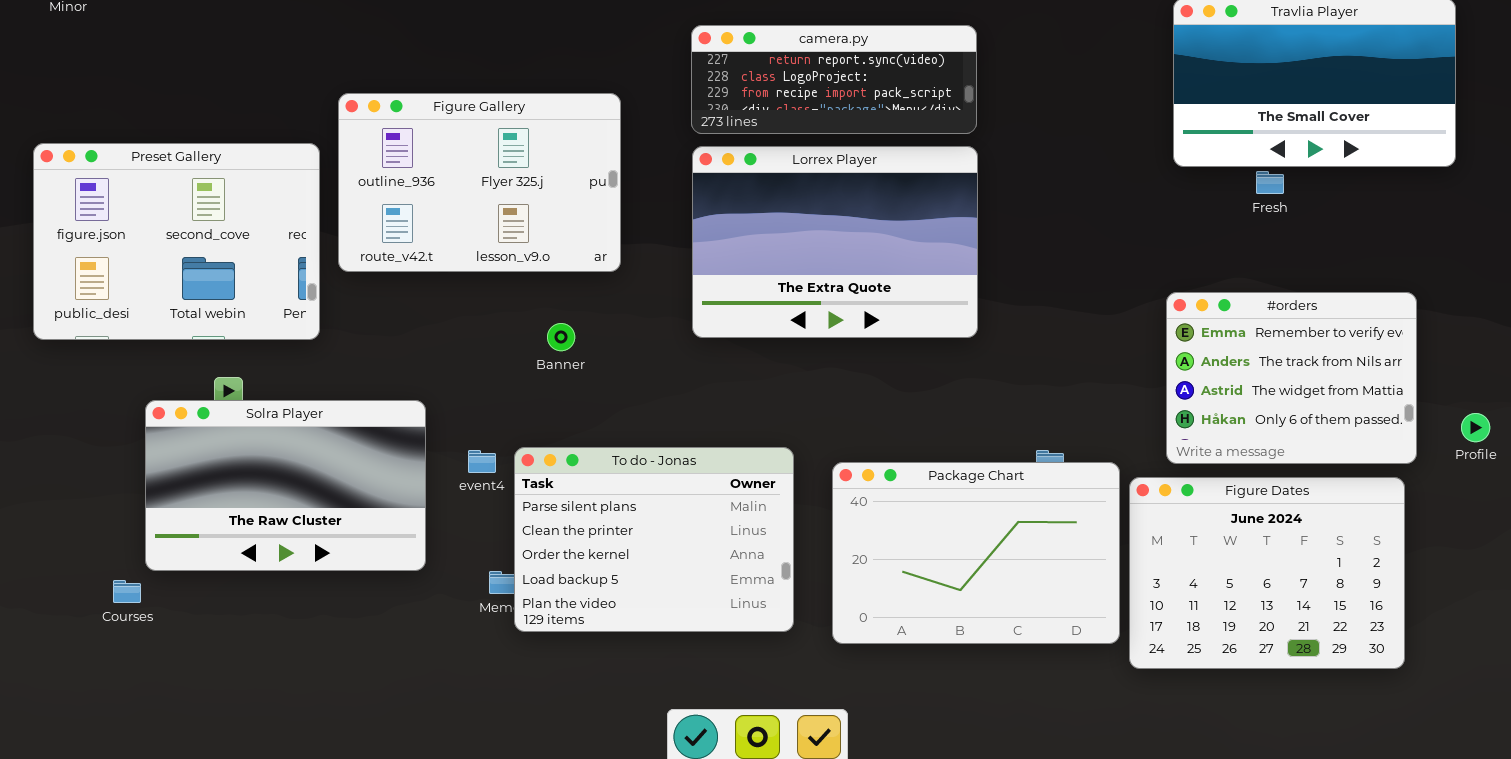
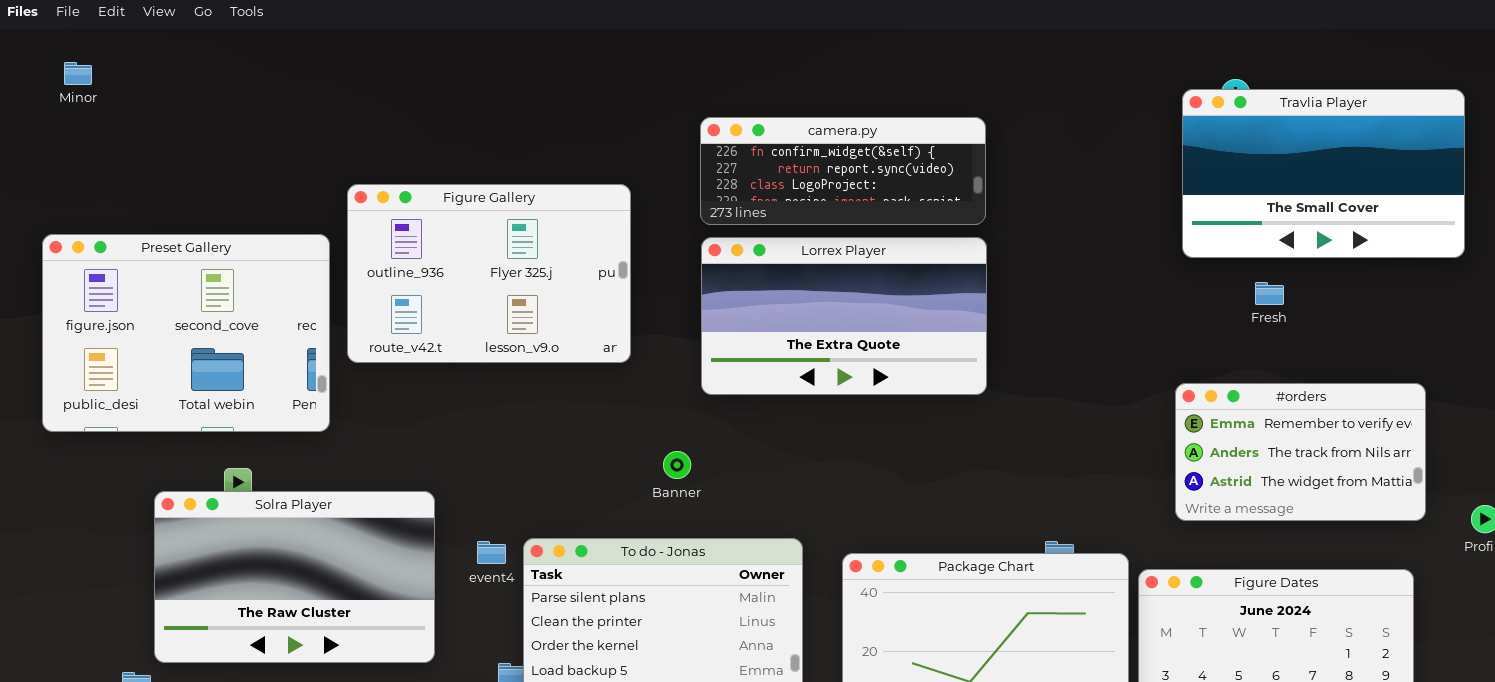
camera.py: [691,25,977,134] -> [700,117,986,225], scrolled up 1 row
Lorrex Player: [692,146,978,338] -> [701,237,987,395], resized
Fresh: [1256,171,1284,194] -> [1255,282,1284,305], moved
#orders: [1166,292,1417,464] -> [1175,383,1426,521], resized
Banner: [547,323,575,351] -> [663,451,691,479], moved

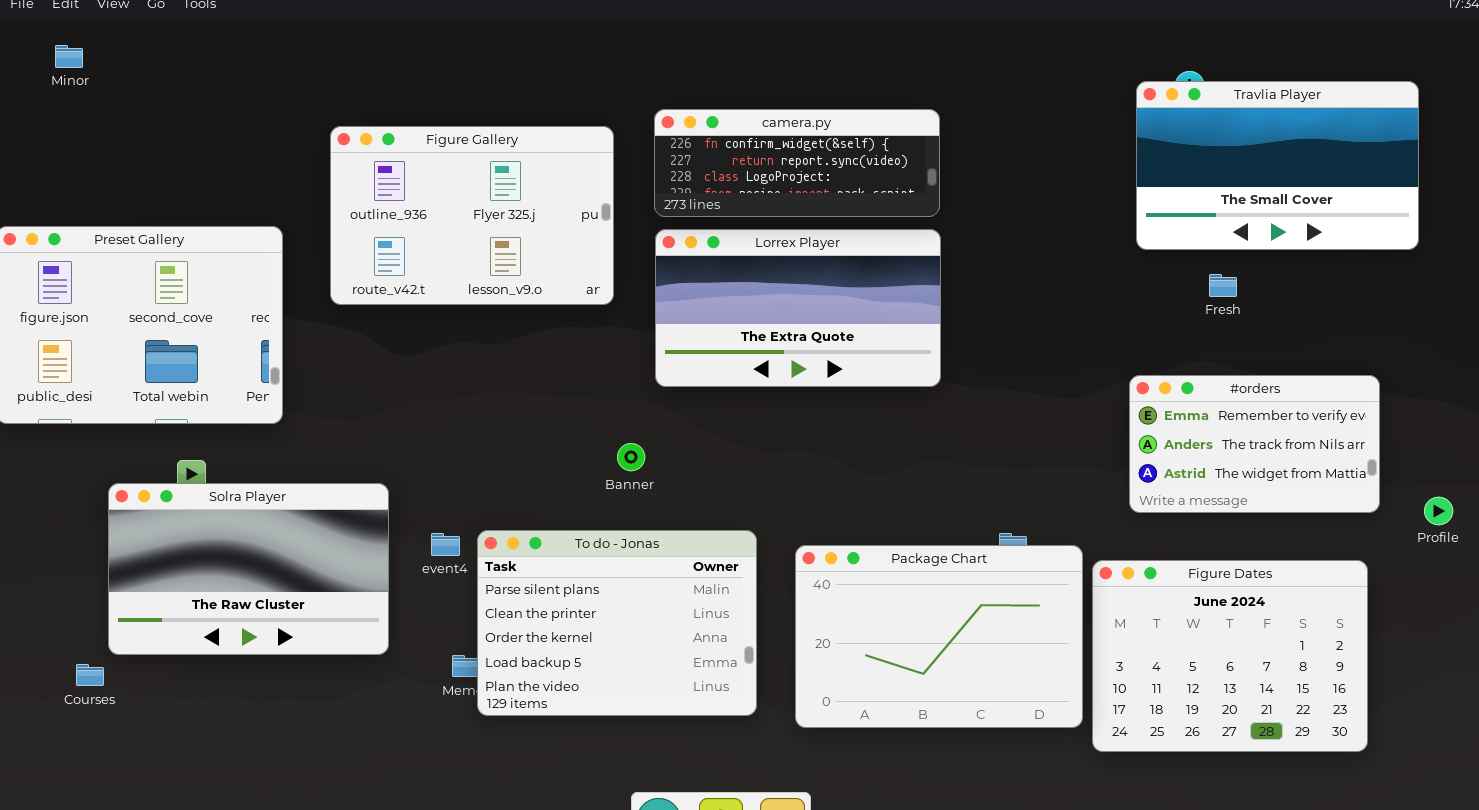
Minor: [64,62,92,85] -> [55,45,83,68], moved
Figure Gallery: [347,184,631,363] -> [330,126,614,305], moved

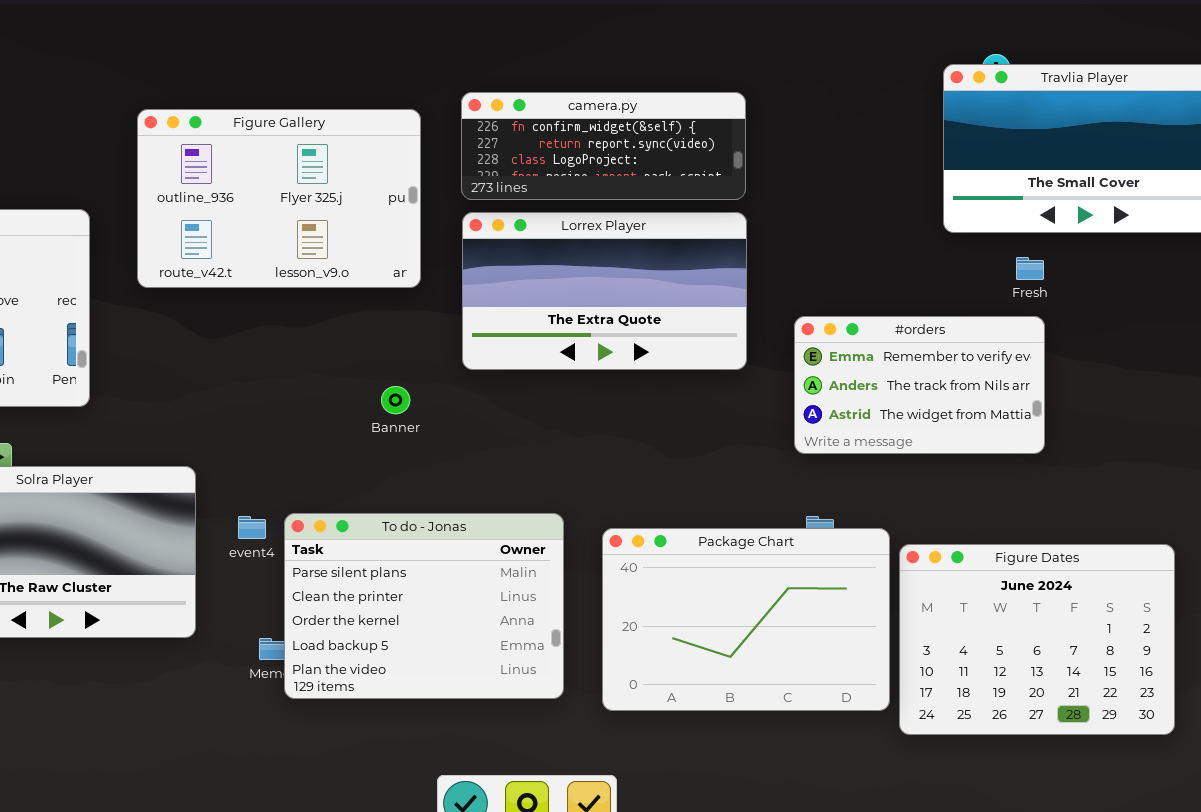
#orders: [1129,375,1380,513] -> [794,316,1045,454], moved
Banner: [617,443,645,471] -> [381,386,410,414], moved

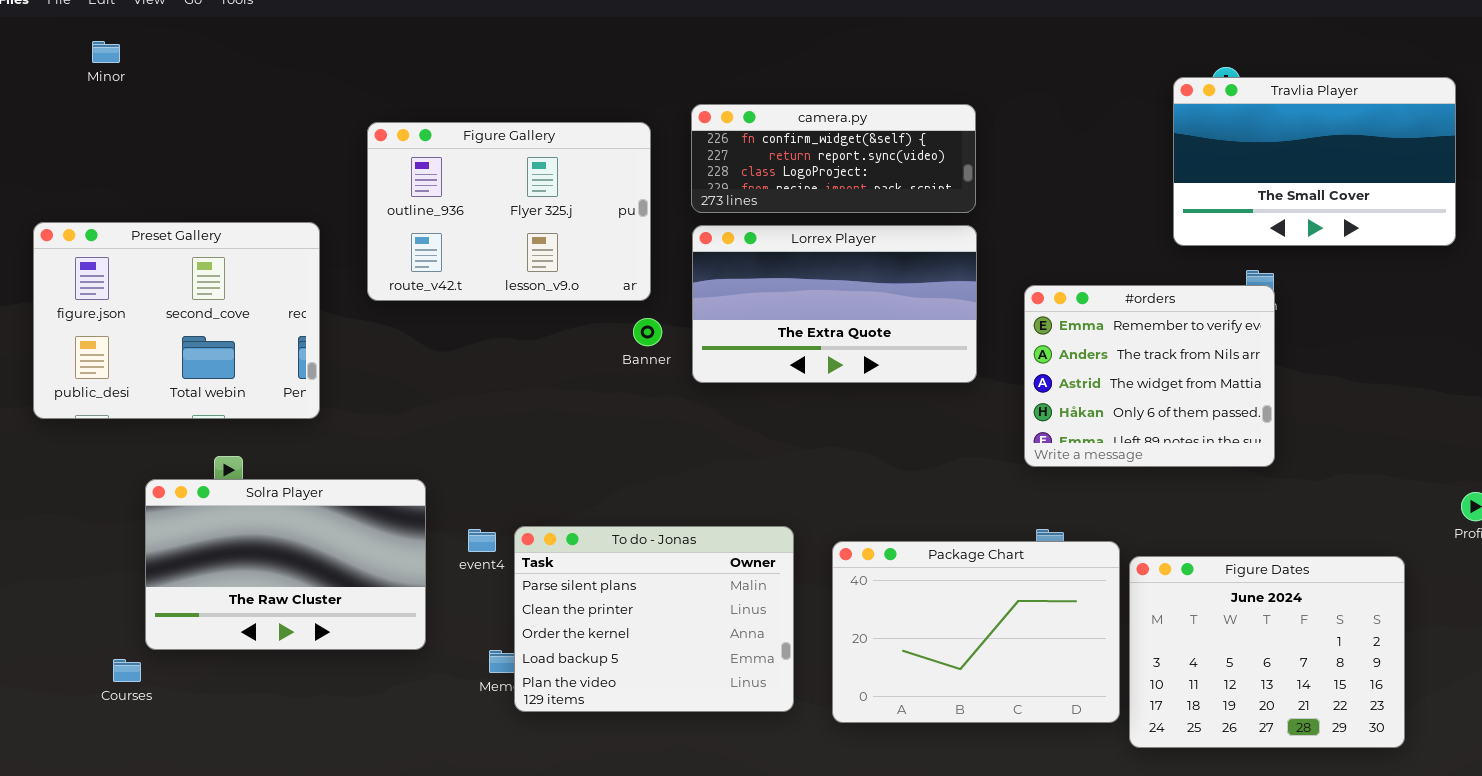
#orders: [794,316,1045,454] -> [1024,285,1275,467], resized
Banner: [381,386,410,414] -> [633,318,662,346], moved

